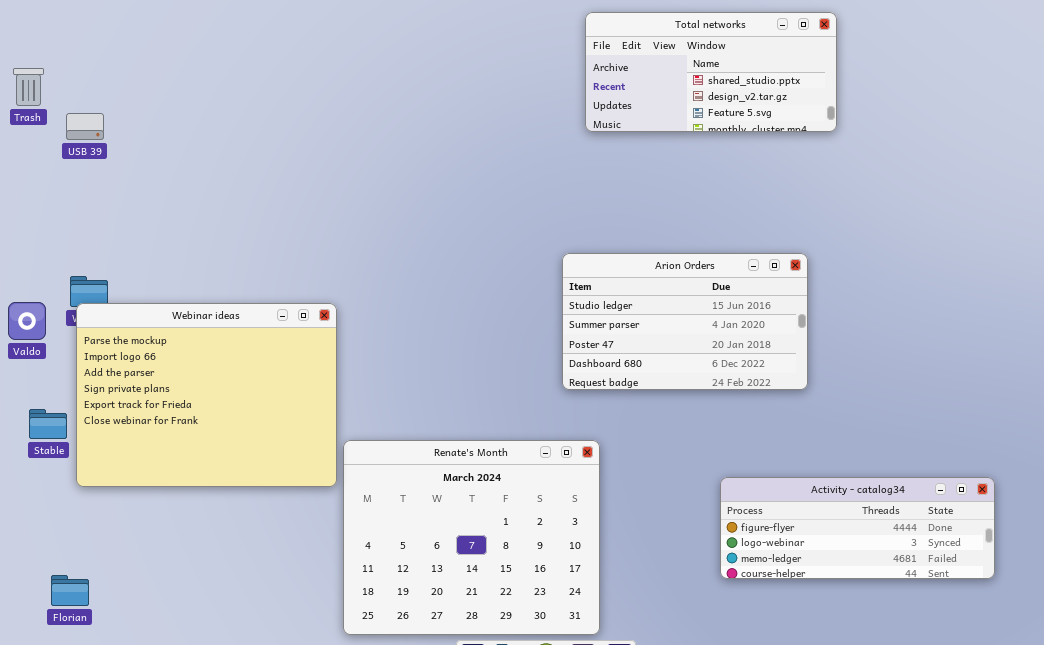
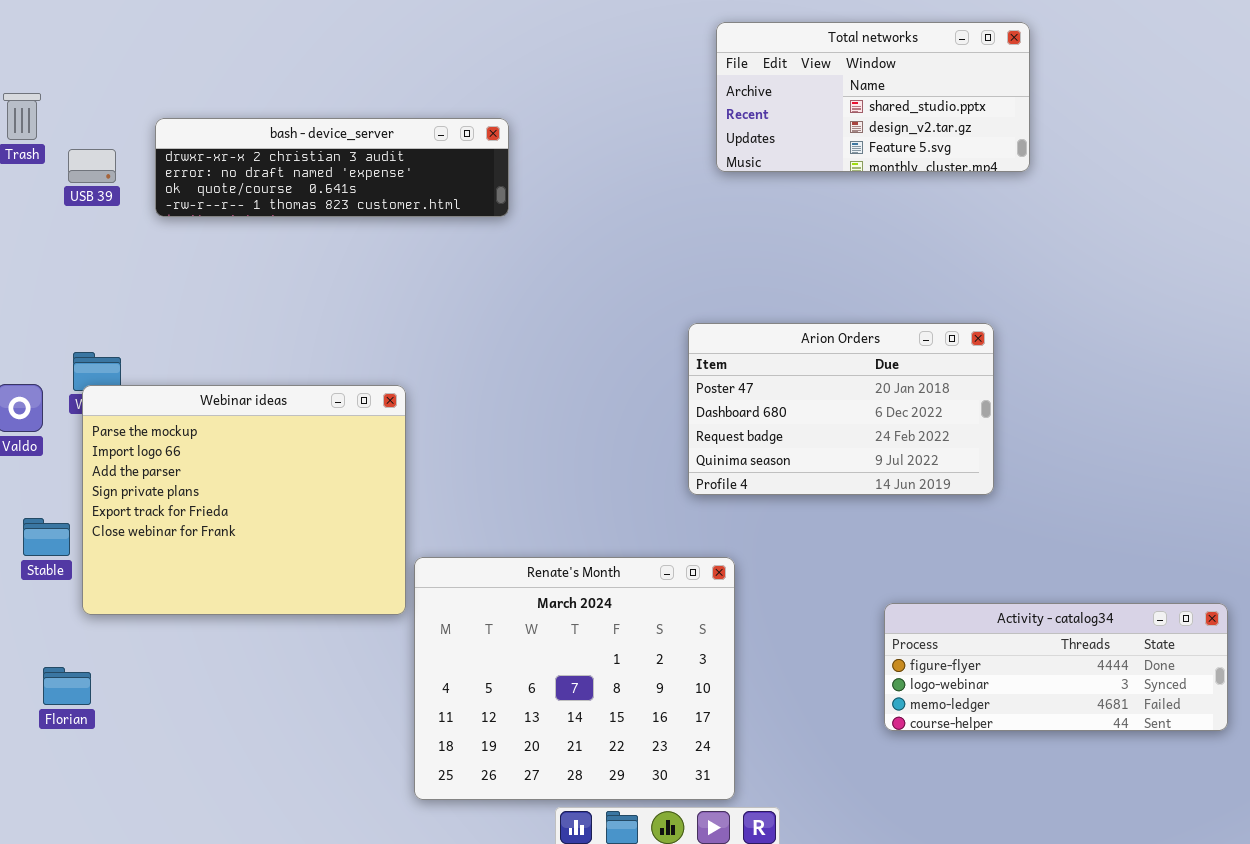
bash - device_server: none -> [155,118,509,217], opened
Arion Orders: [562,253,808,390] -> [688,323,994,495], scrolled down 2 rows
Florian: [51,575,89,606] -> [43,667,91,705], moved

